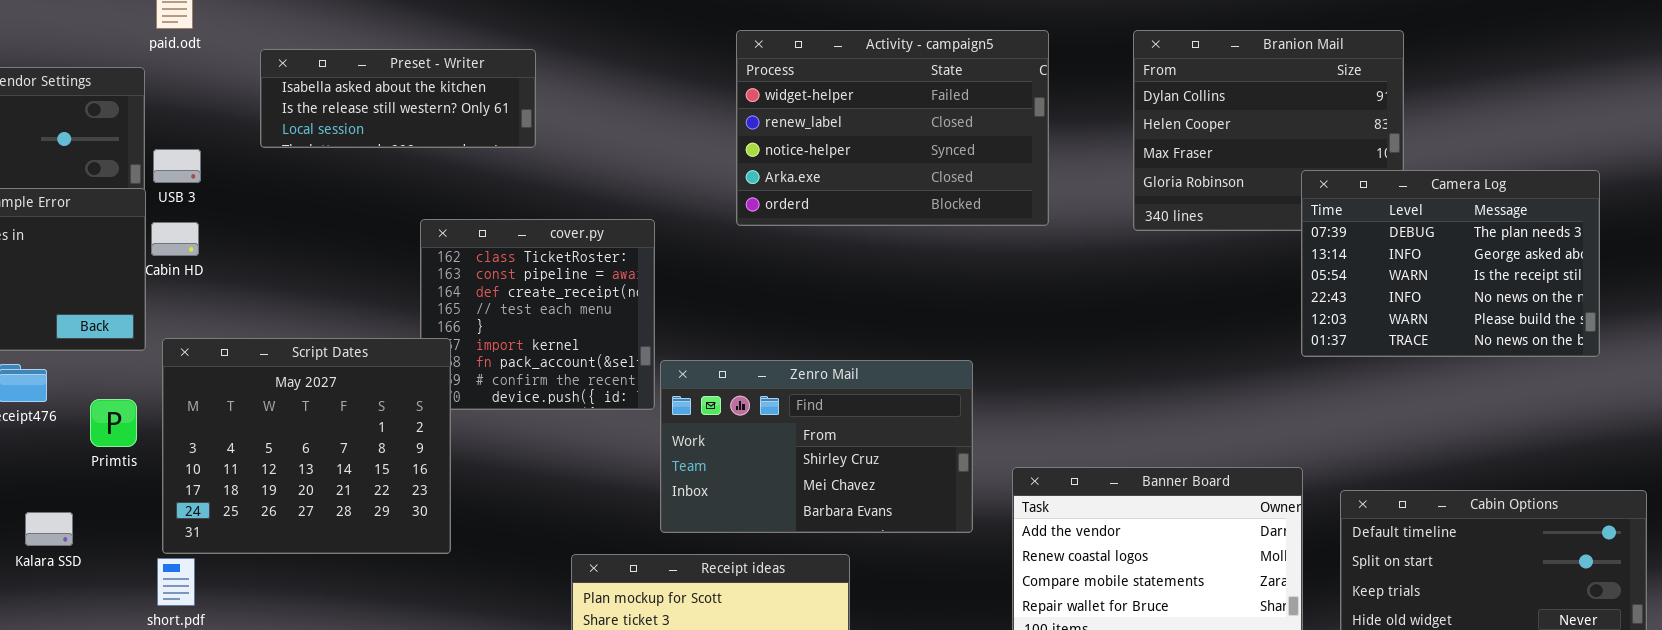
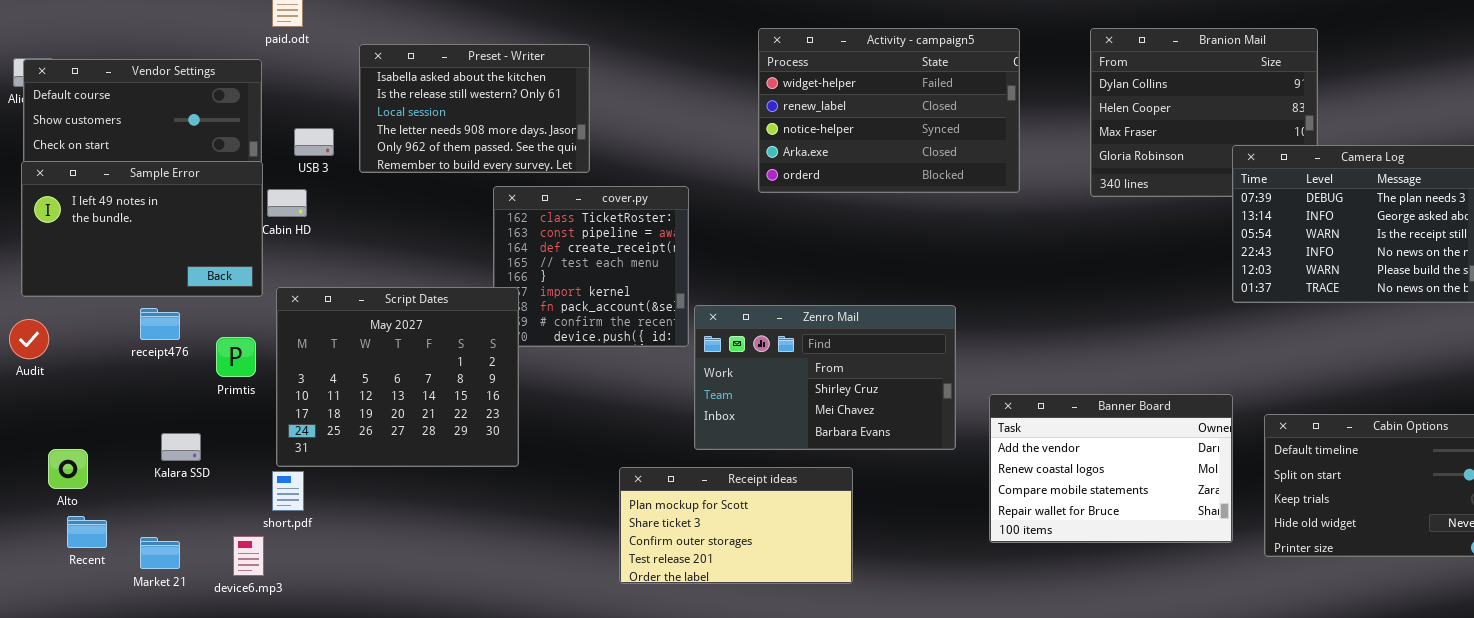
Preset - Writer: [260,49,536,148] -> [359,44,590,173], resized
USB 3: [153,149,201,183] -> [294,128,334,156], moved

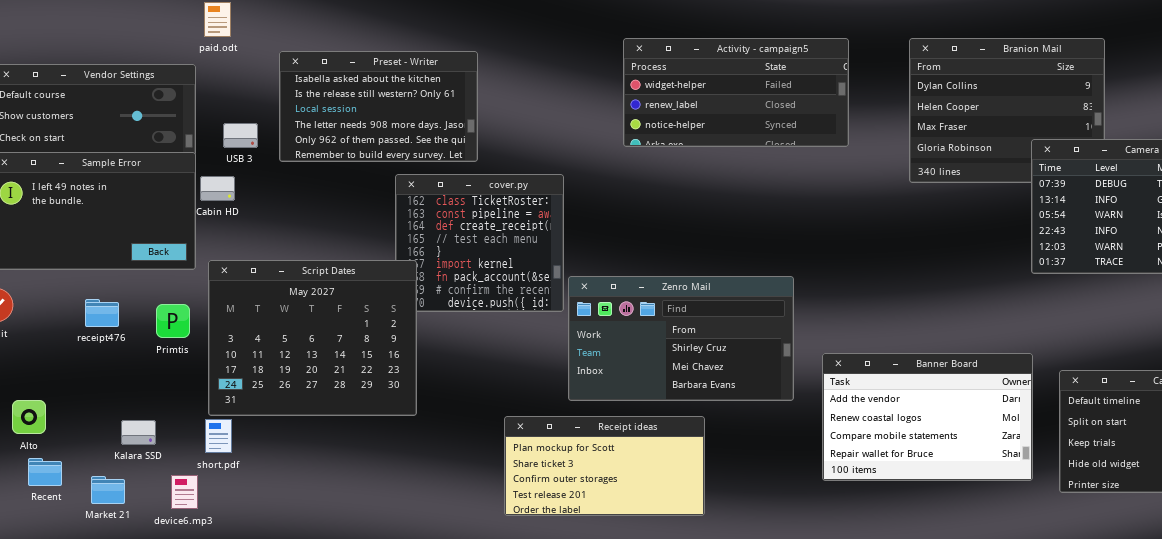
Activity - campaign5: [758,28,1020,193] -> [623,38,849,147], resized
receipt476: [140,308,180,340] -> [85,299,119,327], moved
Kalara SSD: [161,433,201,461] -> [121,420,156,445], moved

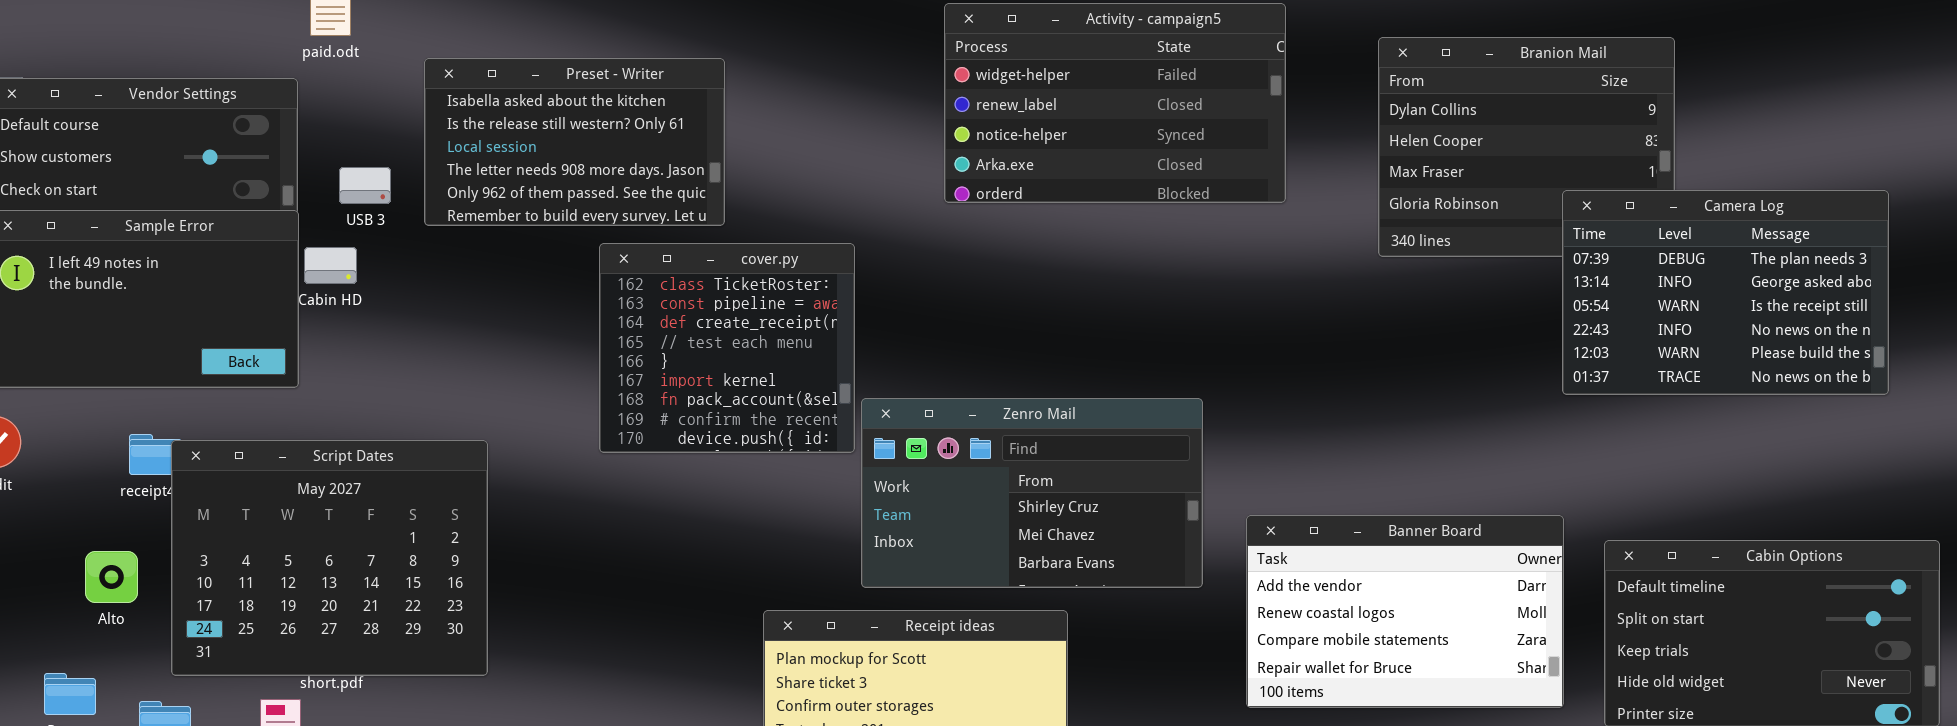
Activity - campaign5: [623,38,849,147] -> [944,3,1286,203], resized
Script Dates: [208,260,417,416] -> [171,440,488,676], moved
Alto: [12,400,46,434] -> [85,551,138,603], moved

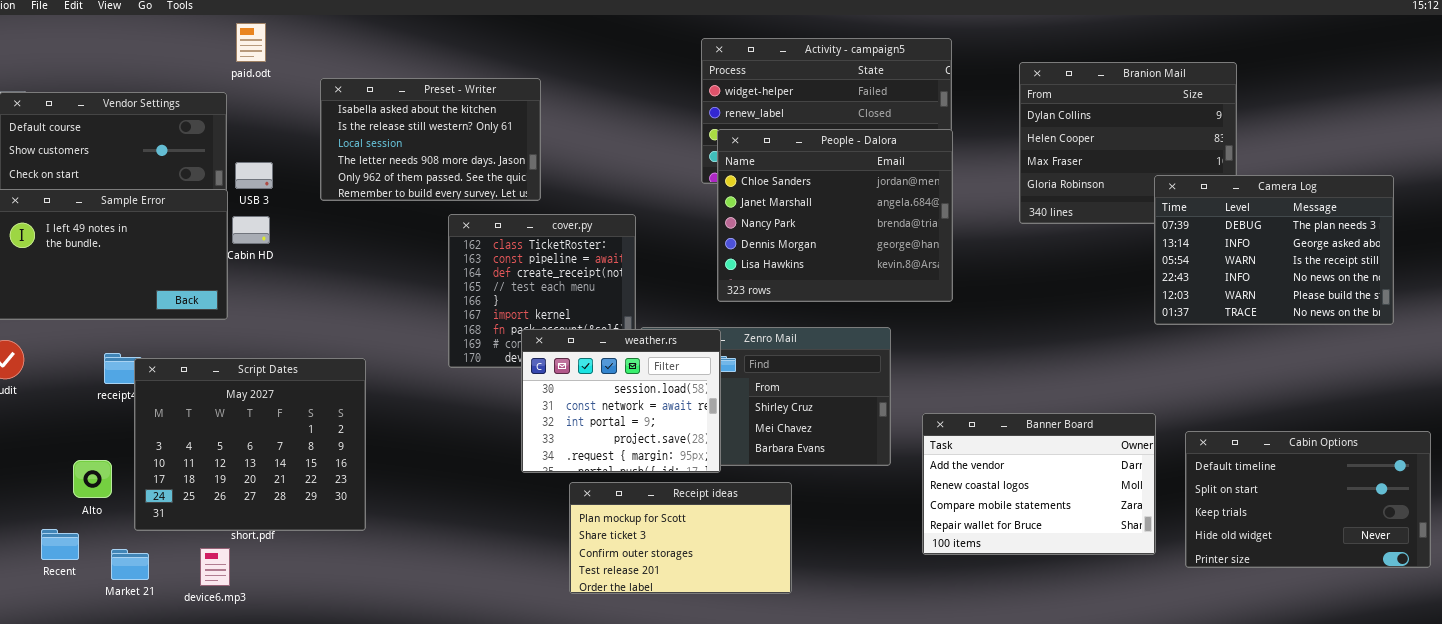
People - Dalora: none -> [717,129,953,302], opened
USB 3: [339,167,391,204] -> [235,162,273,189], moved
weather.rs: none -> [521,329,721,473], opened
Alto: [85,551,138,603] -> [73,460,112,498], moved

